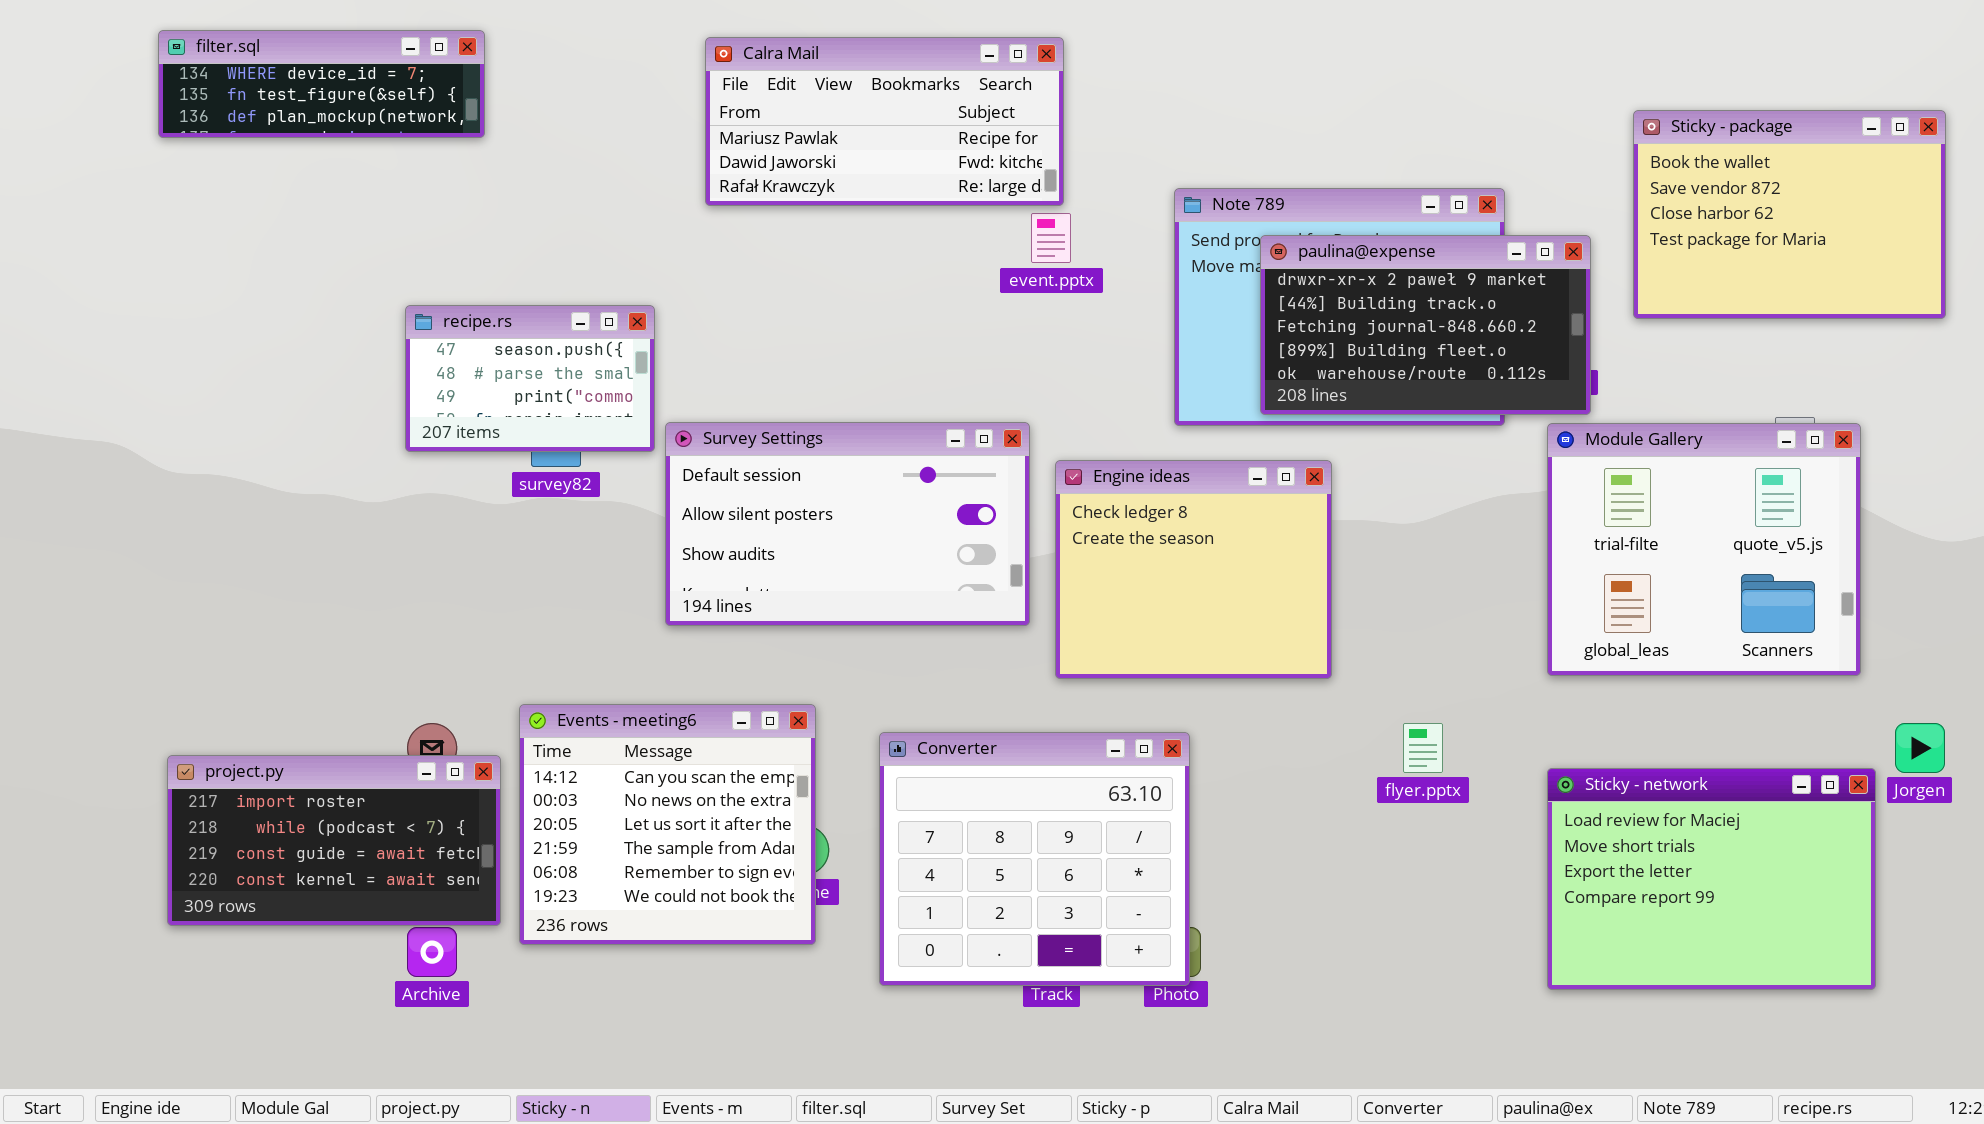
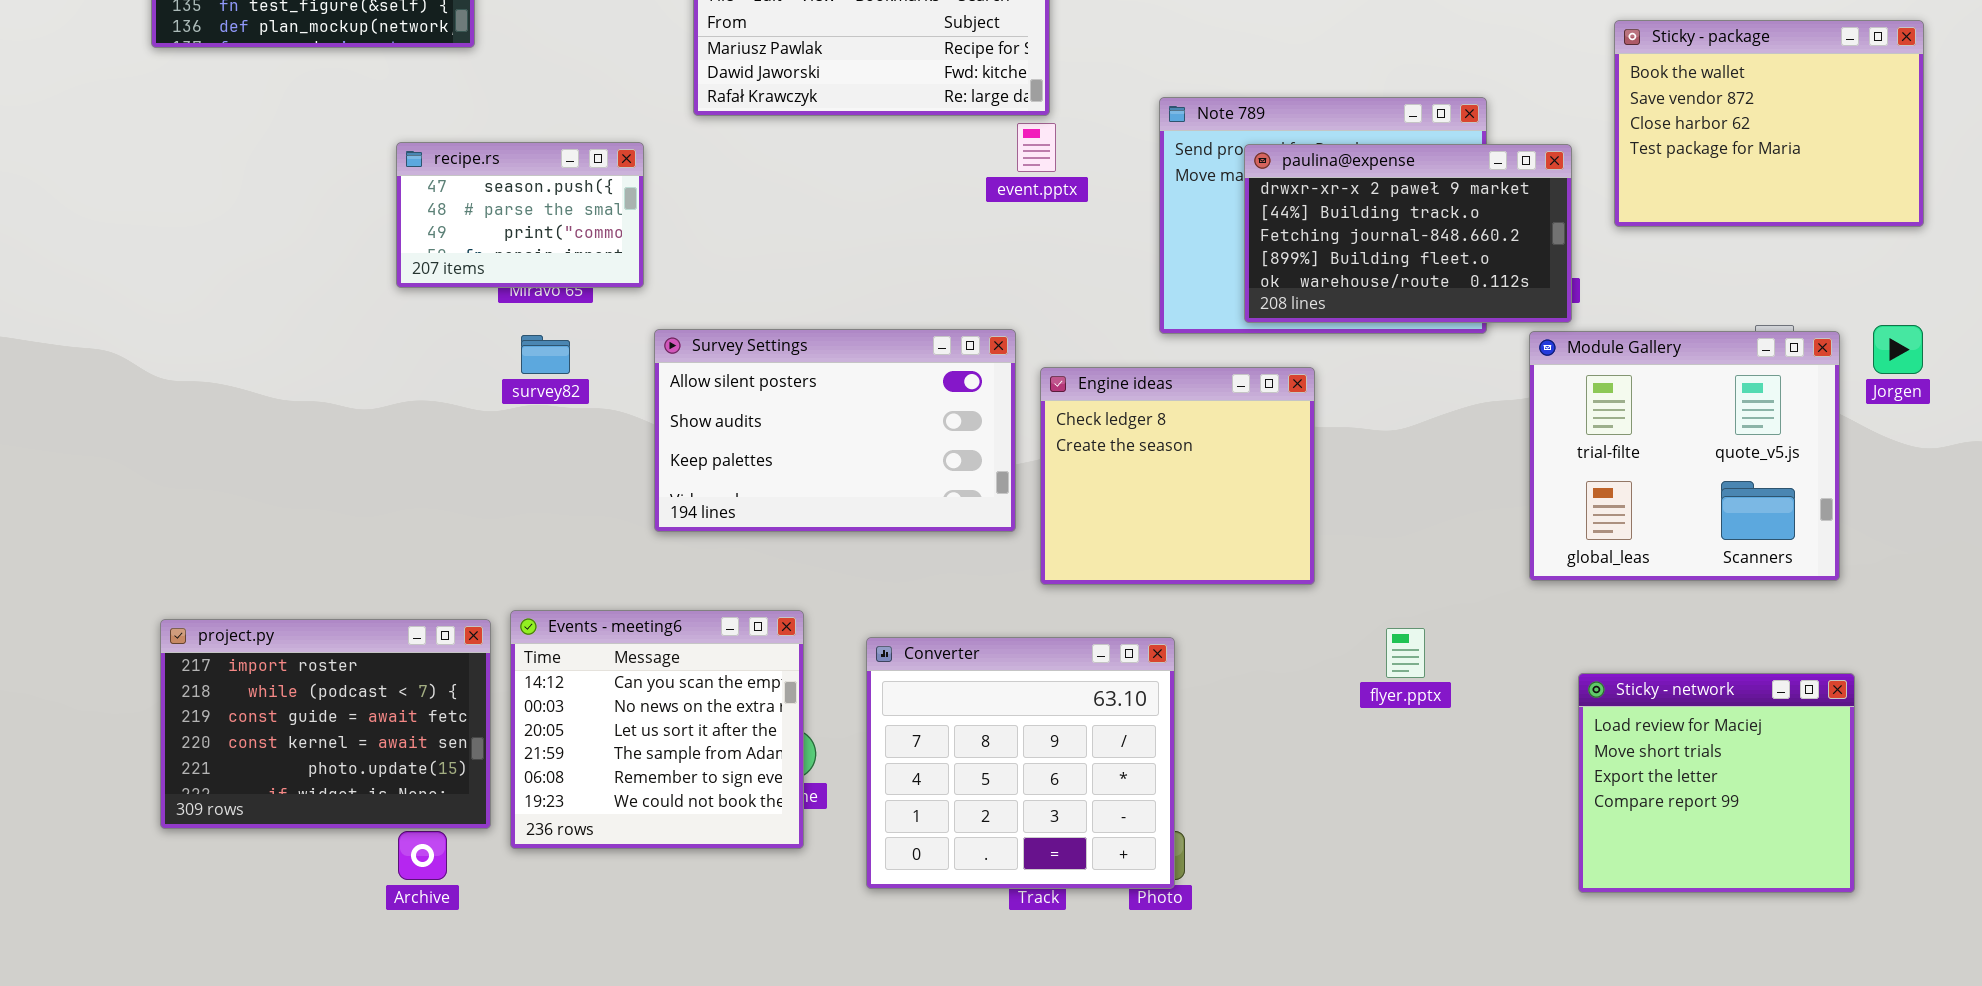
recipe.rs: [405,305,655,452] -> [396,142,644,288], moved
Survey Settings: [665,422,1030,626] -> [654,329,1016,532], scrolled down 1 row
Jorgen: [1895,723,1945,773] -> [1873,325,1923,374], moved
project.py: [167,755,501,926] -> [160,619,491,829], resized
Sticky - network: [1547,768,1876,990] -> [1578,673,1855,893], resized

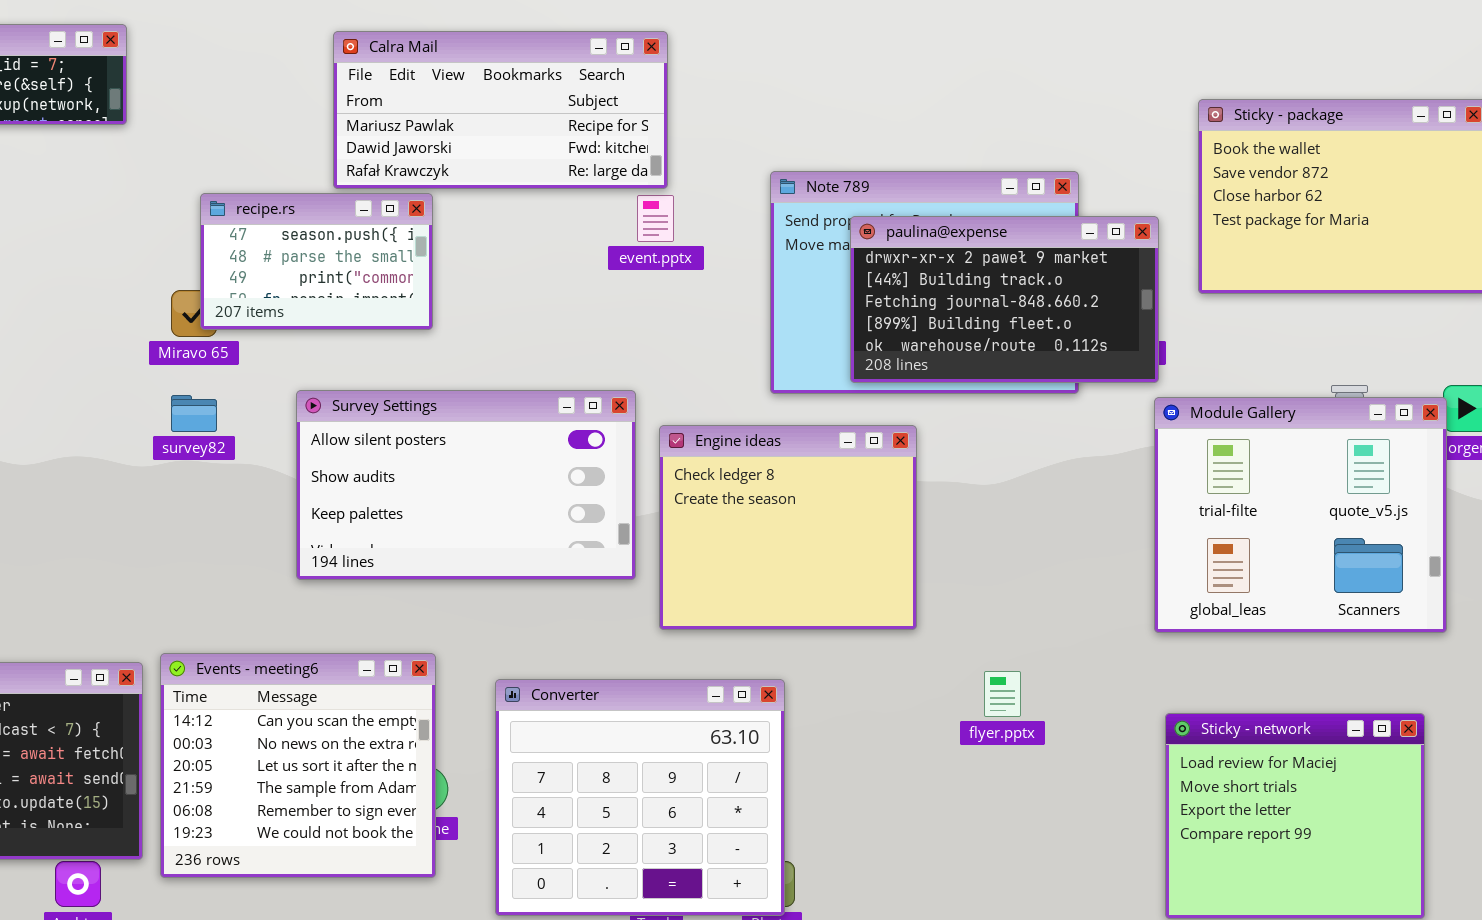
recipe.rs: [396,142,644,288] -> [200,193,433,330], moved
Module Gallery: [1529,331,1840,581] -> [1154,397,1447,633], moved

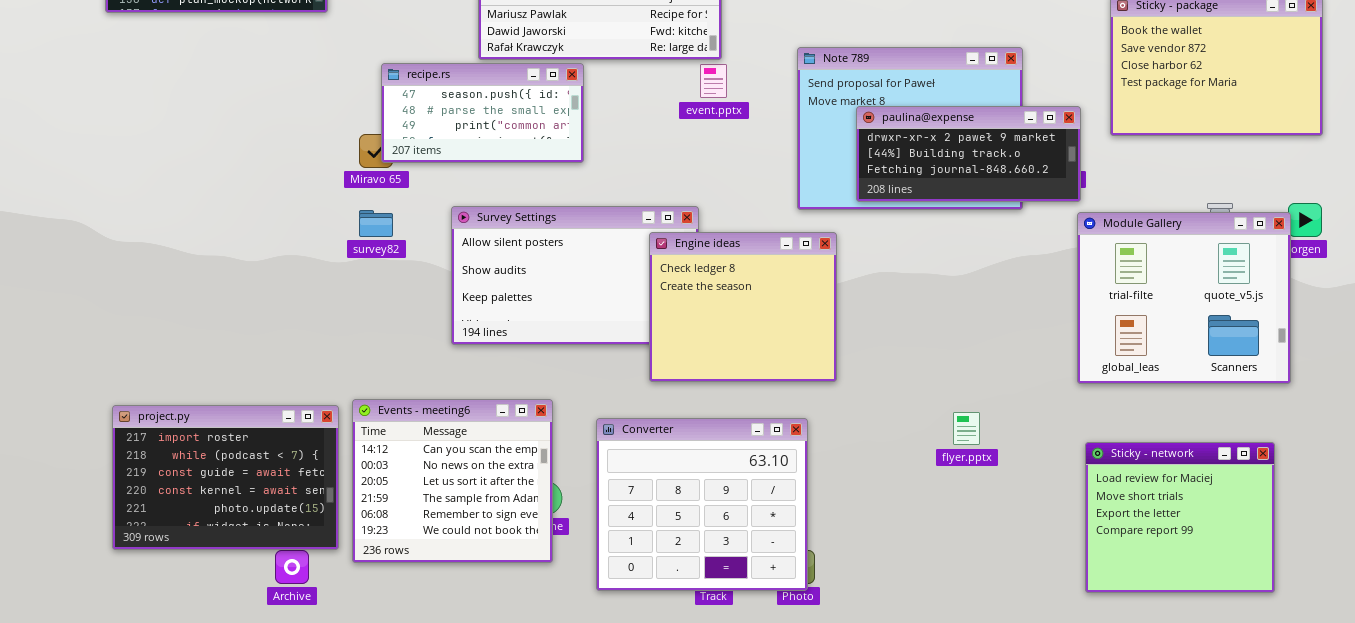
recipe.rs: [200,193,433,330] -> [381,63,584,163], resized
paulina@expense: [850,216,1159,383] -> [856,106,1081,202], resized
Engine ideas: [659,425,917,630] -> [649,232,837,382], moved

